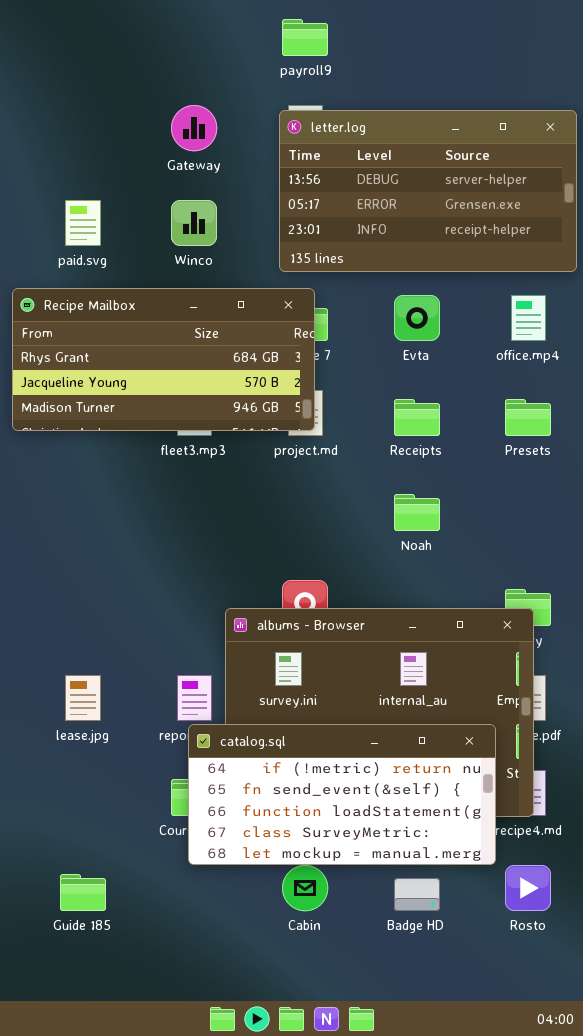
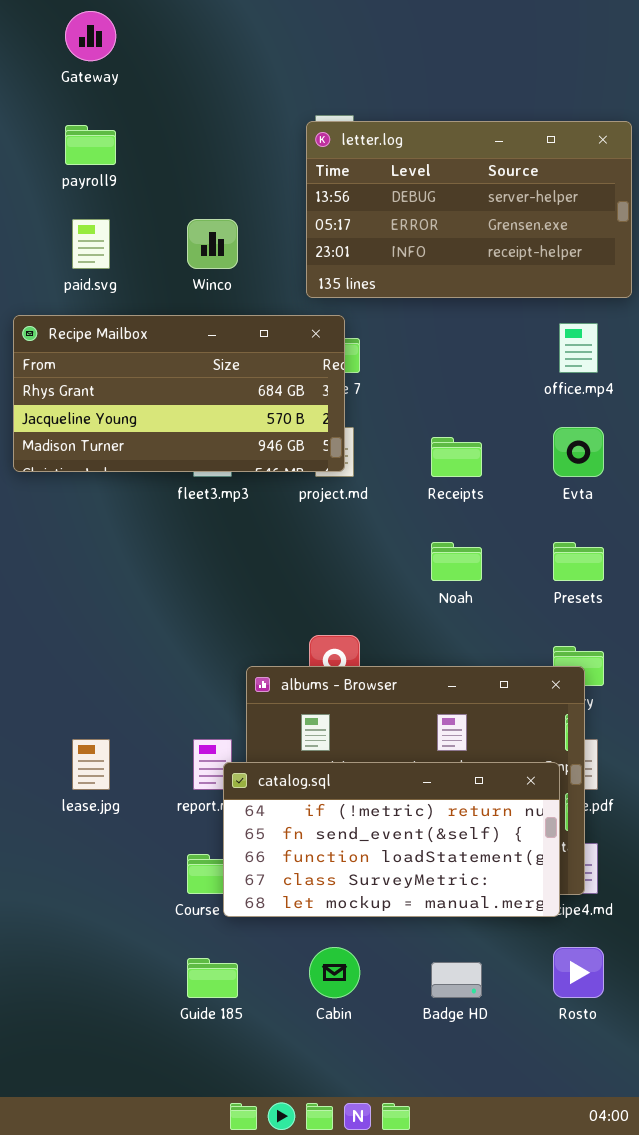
payroll9: [282,19,328,56] -> [65,125,116,165], moved
Gateway: [171,105,217,151] -> [65,11,116,61], moved
Evta: [394,295,440,341] -> [553,427,604,477], moved
Presets: [505,399,551,436] -> [553,542,604,581], moved
catalog.sql: [188,724,496,865] -> [223,762,560,917], moved
Guide 185: [60,874,106,911] -> [187,958,238,998], moved

